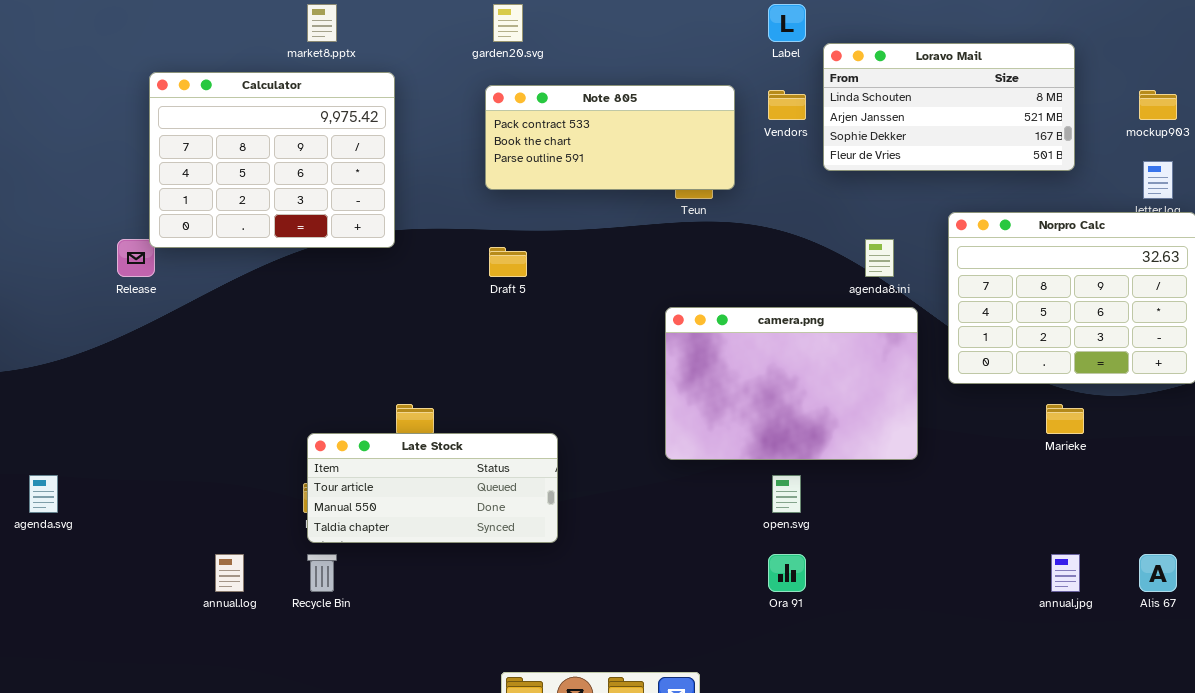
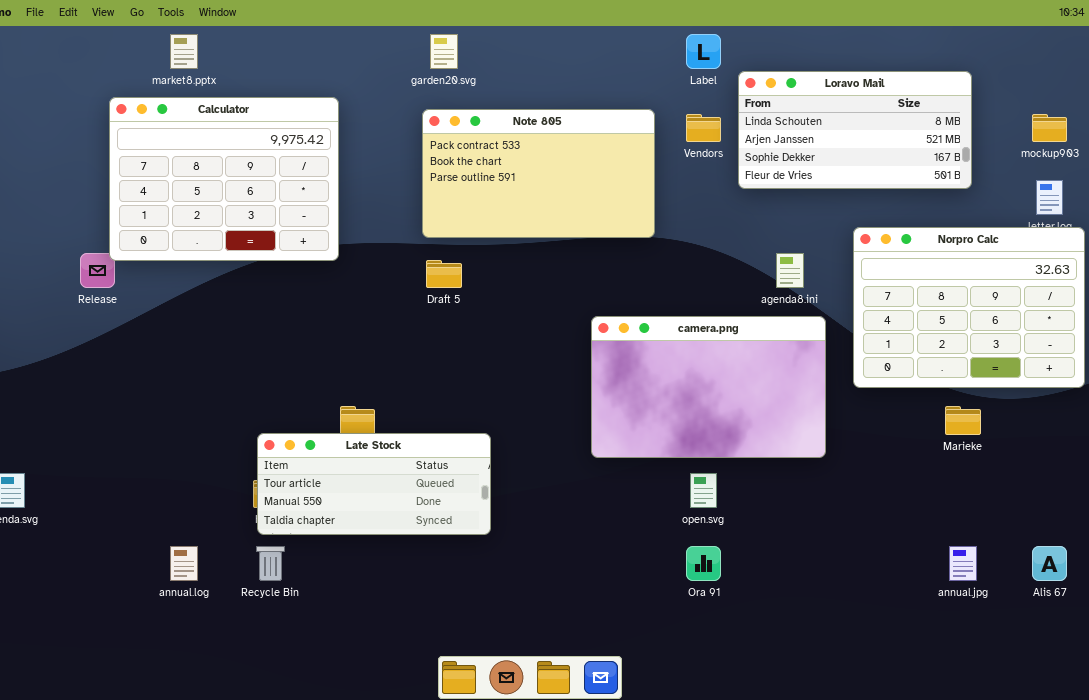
market8.pptx: [307,4,337,42] -> [170,34,198,69], moved
Note 805: [485,85,735,190] -> [422,109,655,238], resized

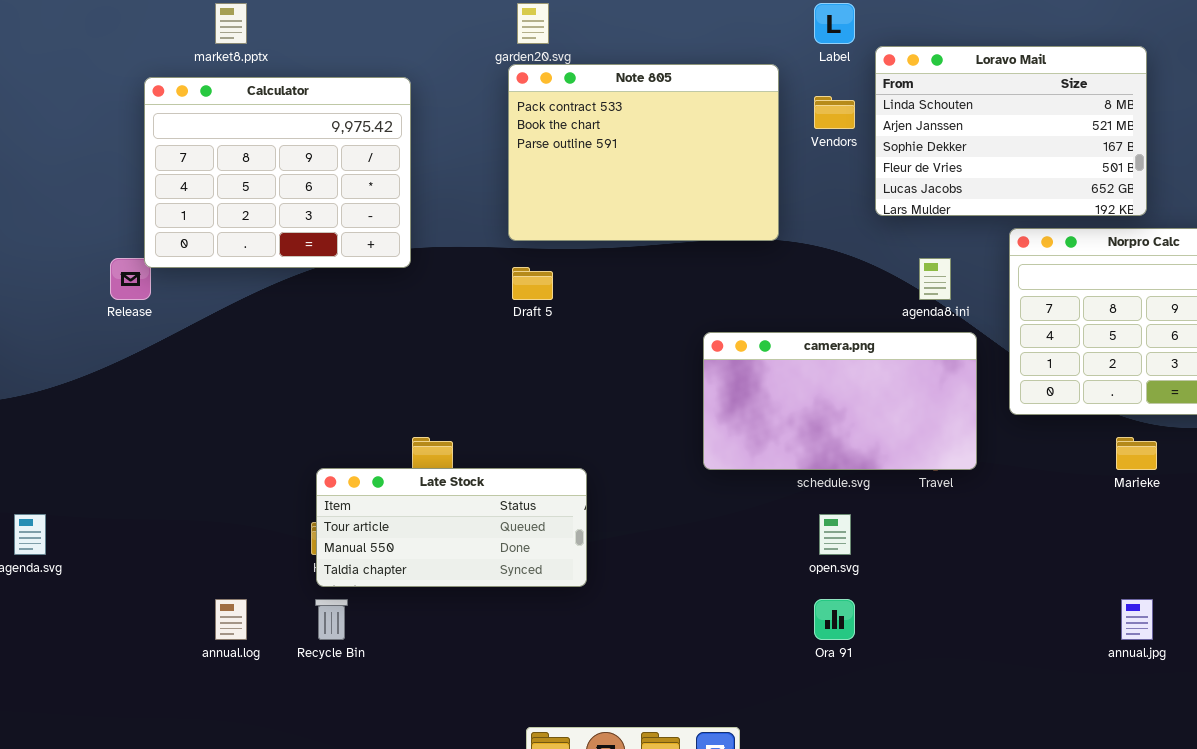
Loravo Mail: [738,71,972,189] -> [875,46,1147,216], resized
Note 805: [422,109,655,238] -> [508,64,779,241], resized
camera.png: [591,316,826,458] -> [703,332,977,470], resized

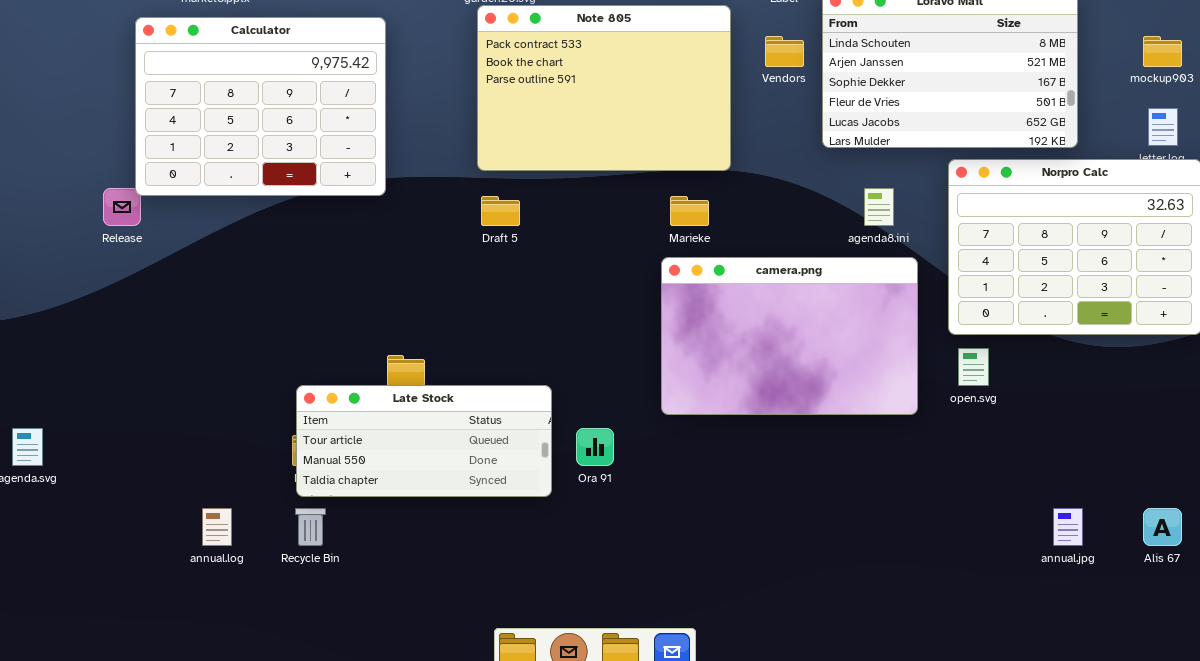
camera.png: [703,332,977,470] -> [661,257,918,415], resized
Marieke: [1116,437,1157,470] -> [670,196,709,226], moved
open.svg: [819,514,851,555] -> [958,348,989,386], moved
Ora 91: [814,599,855,640] -> [576,428,614,466], moved

